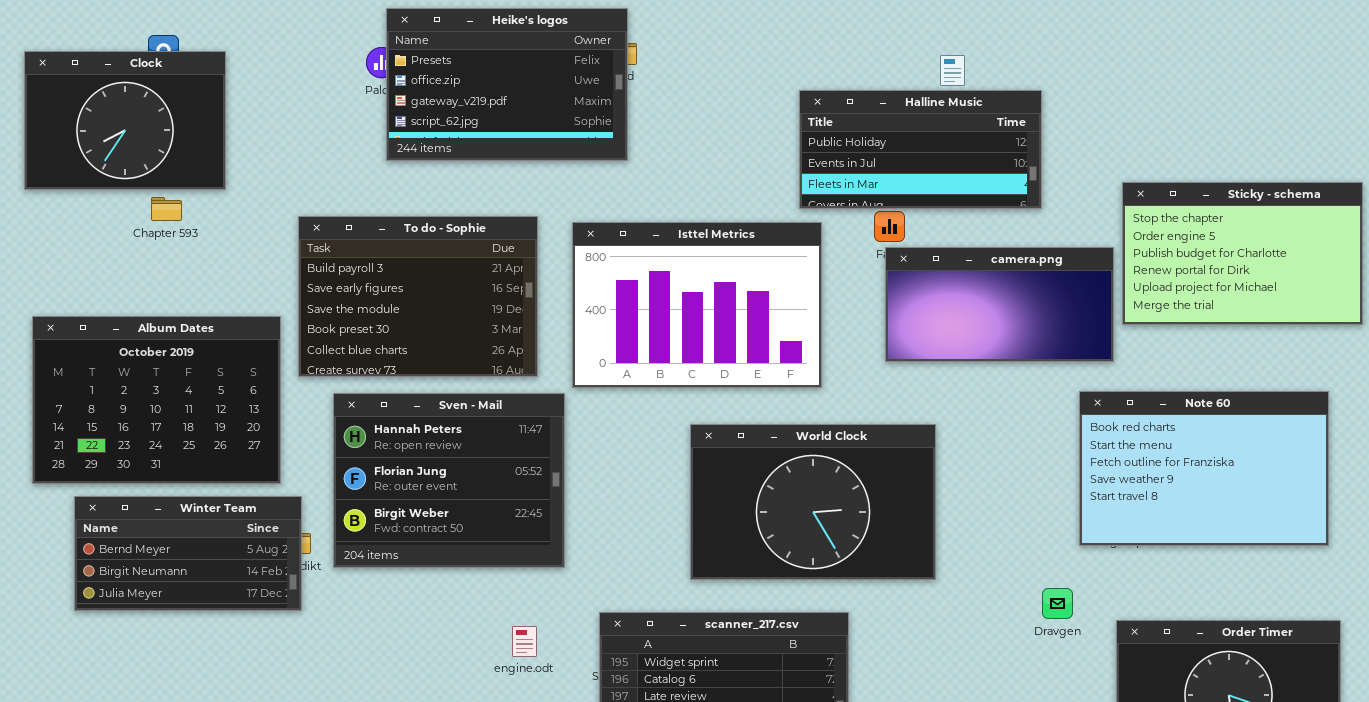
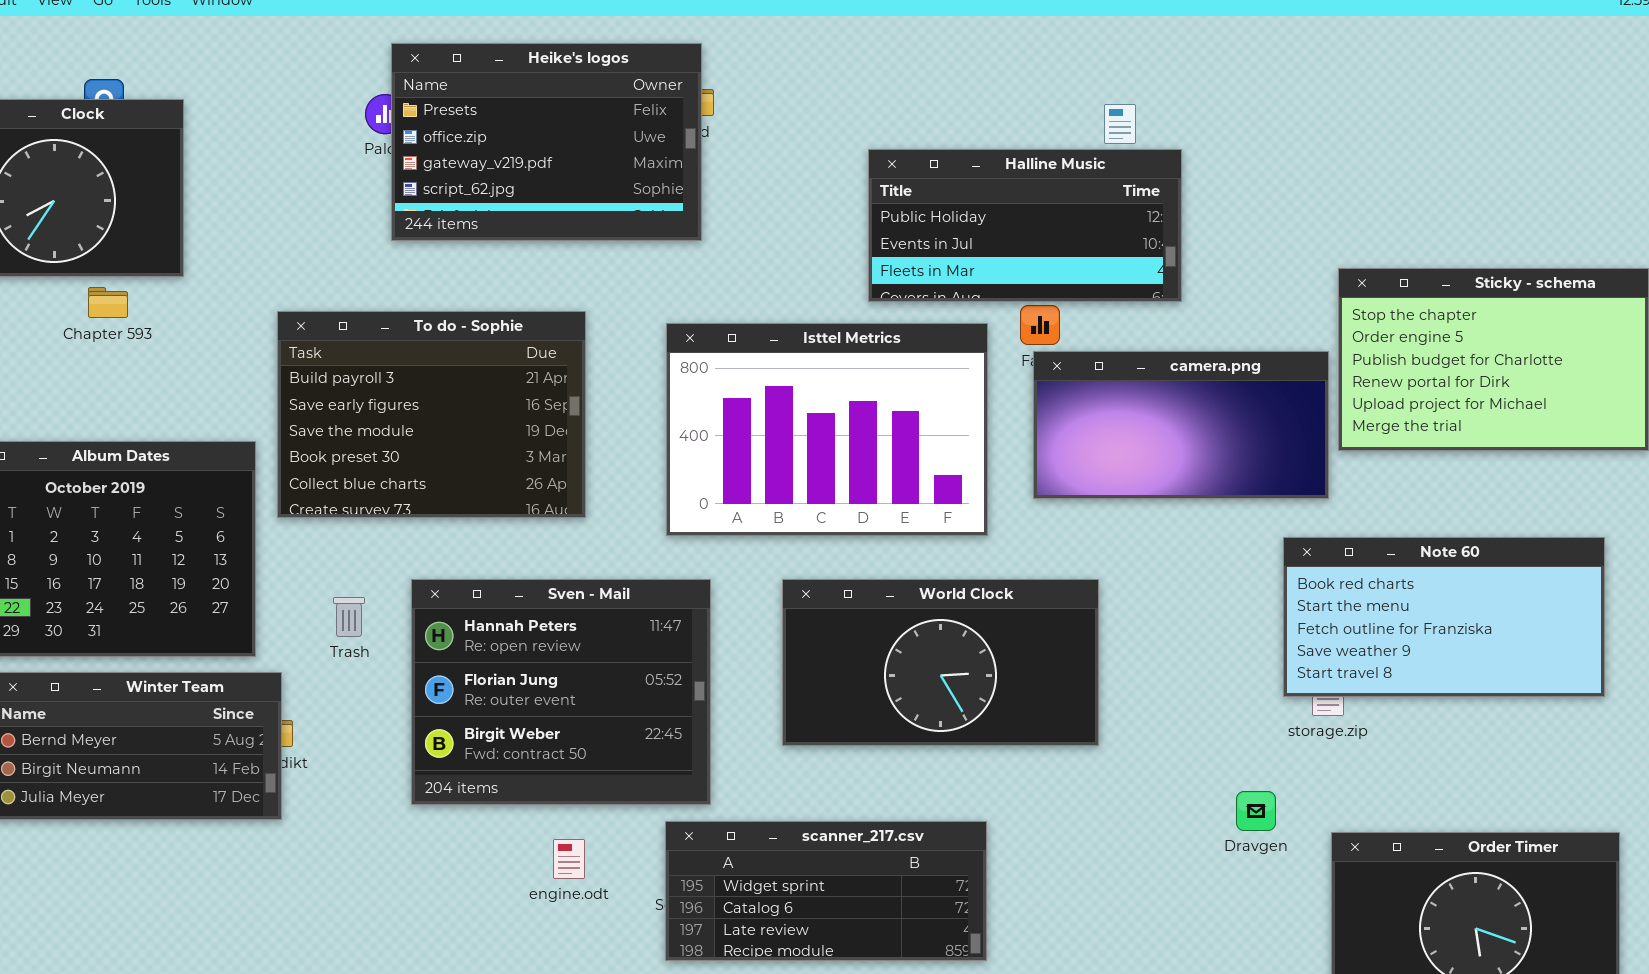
Halline Music: [799,90,1042,209] -> [868,149,1182,302], moved
Isttel Metrics: [572,222,822,388] -> [666,323,988,536], moved
Note 60: [1079,391,1329,546] -> [1283,537,1605,697], resized
Sven - Mail: [333,393,565,568] -> [411,579,711,805], moved
World Clock: [690,424,936,580] -> [782,579,1099,746], resized

